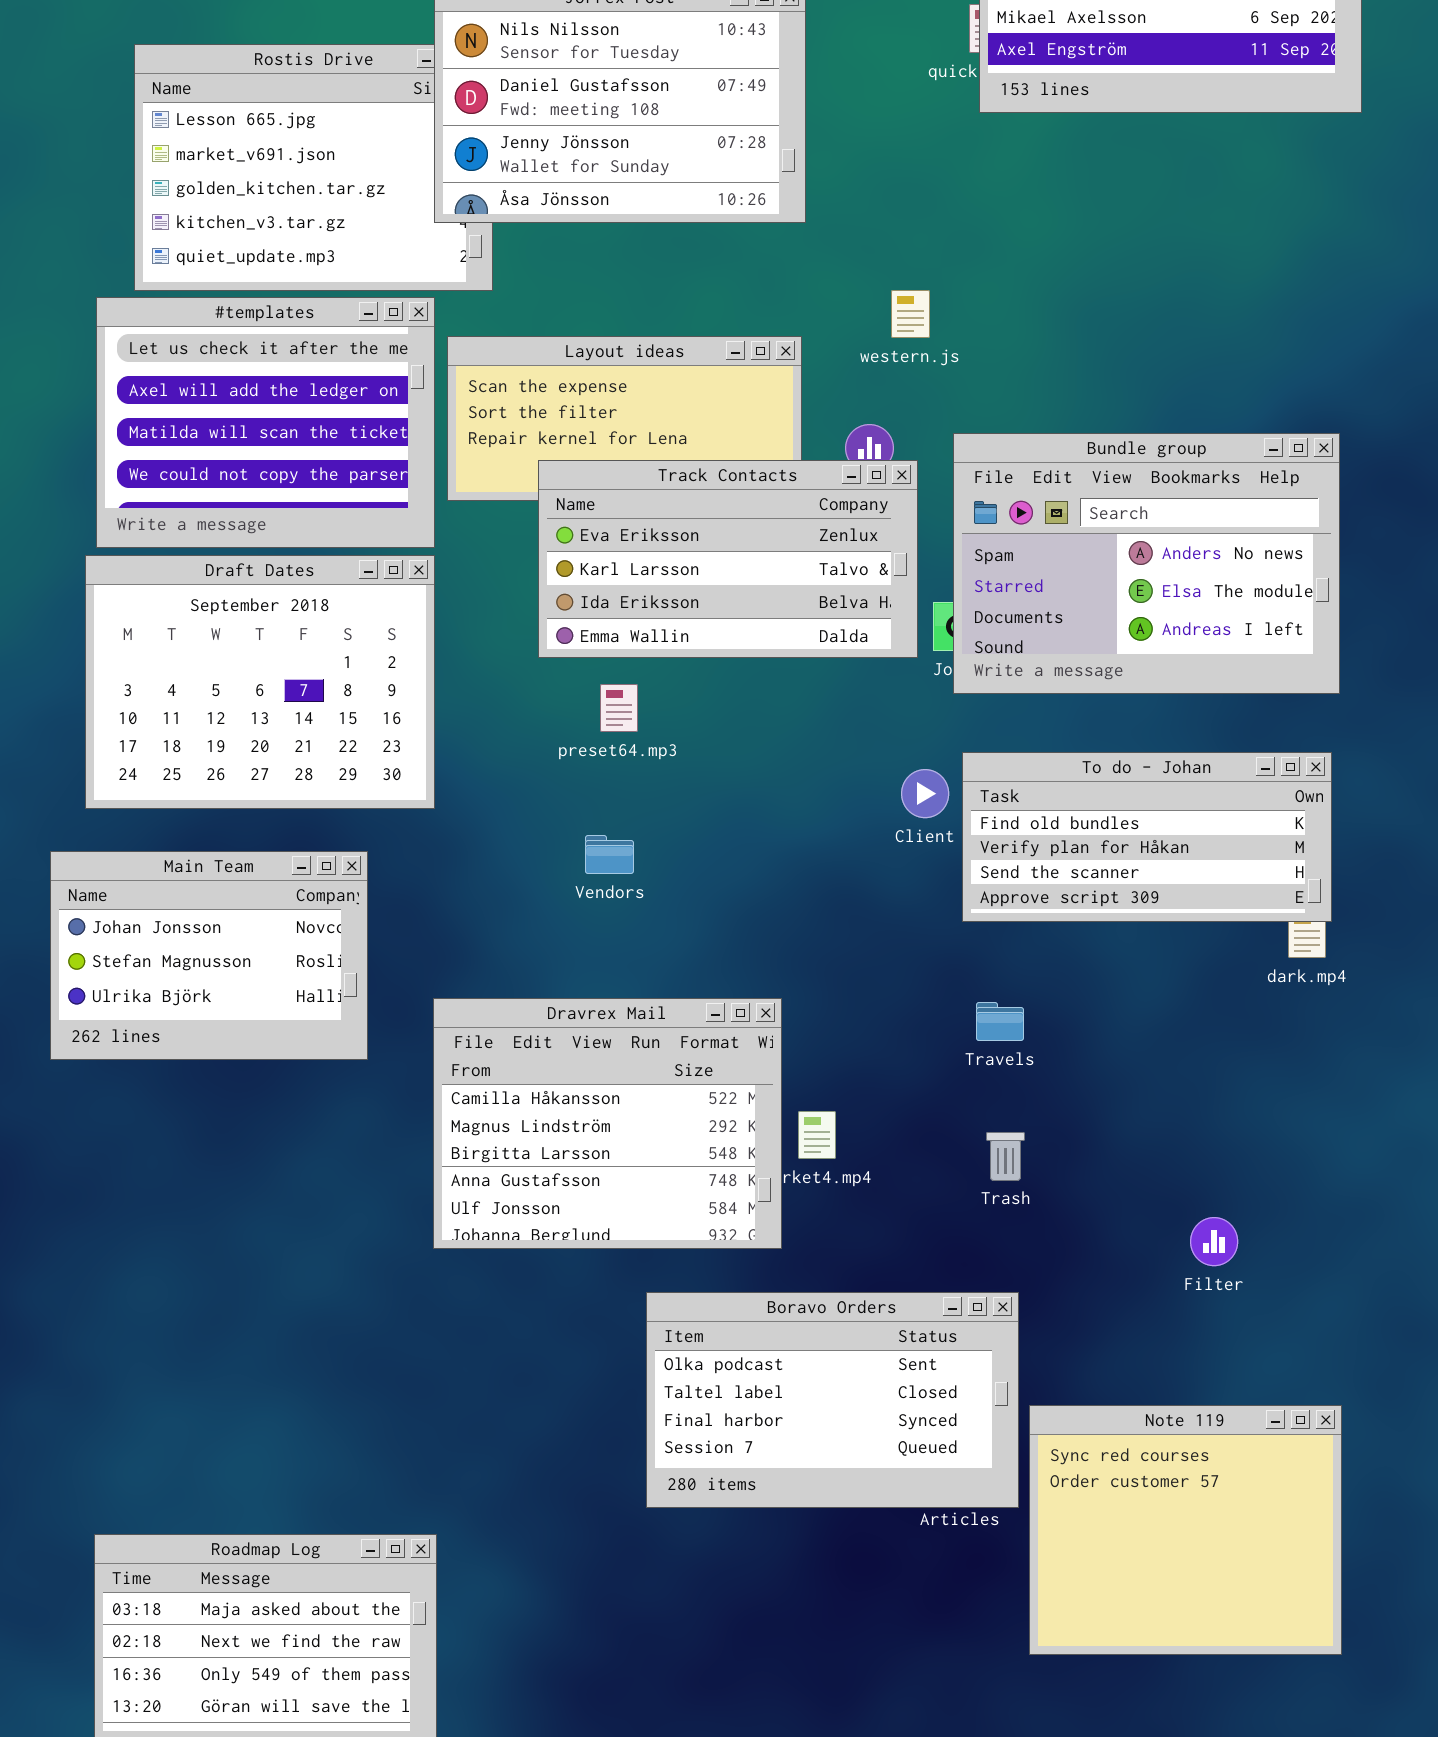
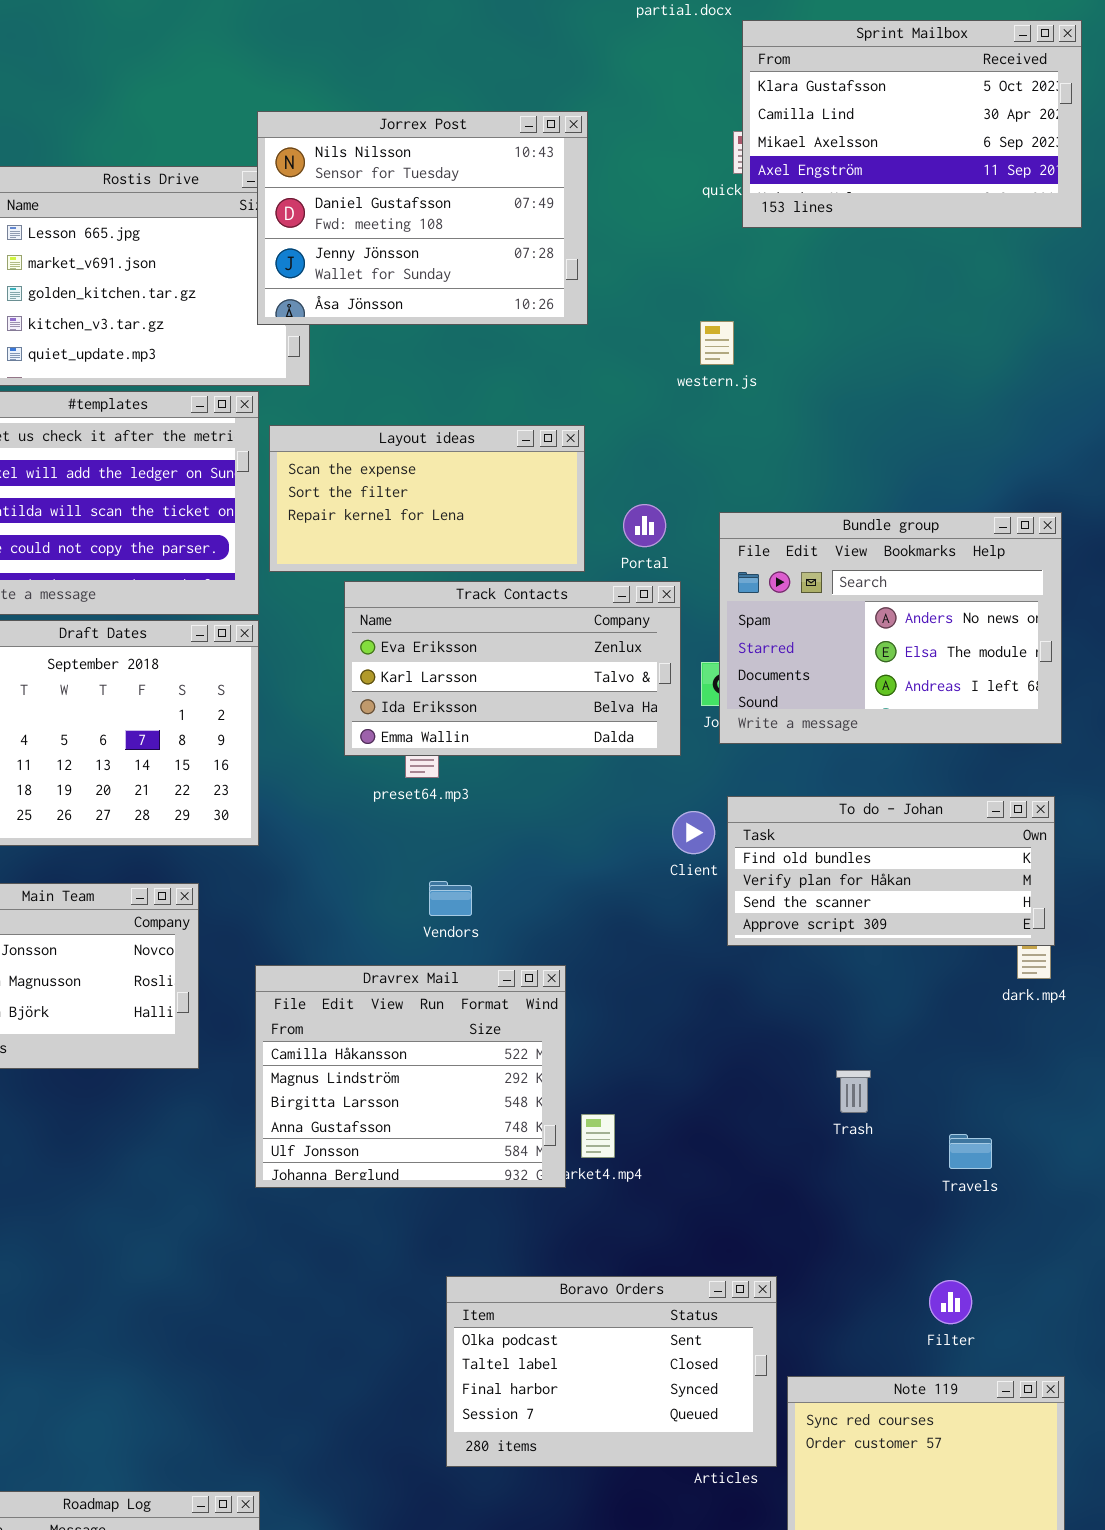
western.js: [891,290,930,338] -> [700,321,734,365], moved
Track Contacts: [538,460,918,658] -> [344,581,681,756], moved
Vendors: [585,835,634,874] -> [429,881,472,916], moved
Dravrex Mail: [433,998,782,1249] -> [255,965,566,1188], moved
Travels: [976,1002,1024,1041] -> [949,1134,992,1169], moved
Trash: [986,1132,1025,1181] -> [836,1070,871,1113], moved
Filter: [1190,1217,1238,1266] -> [929,1280,972,1324], moved

